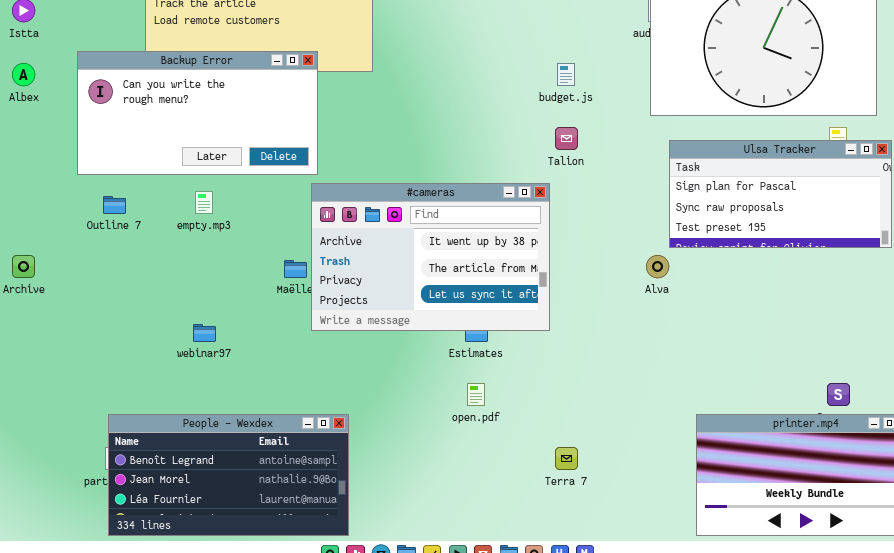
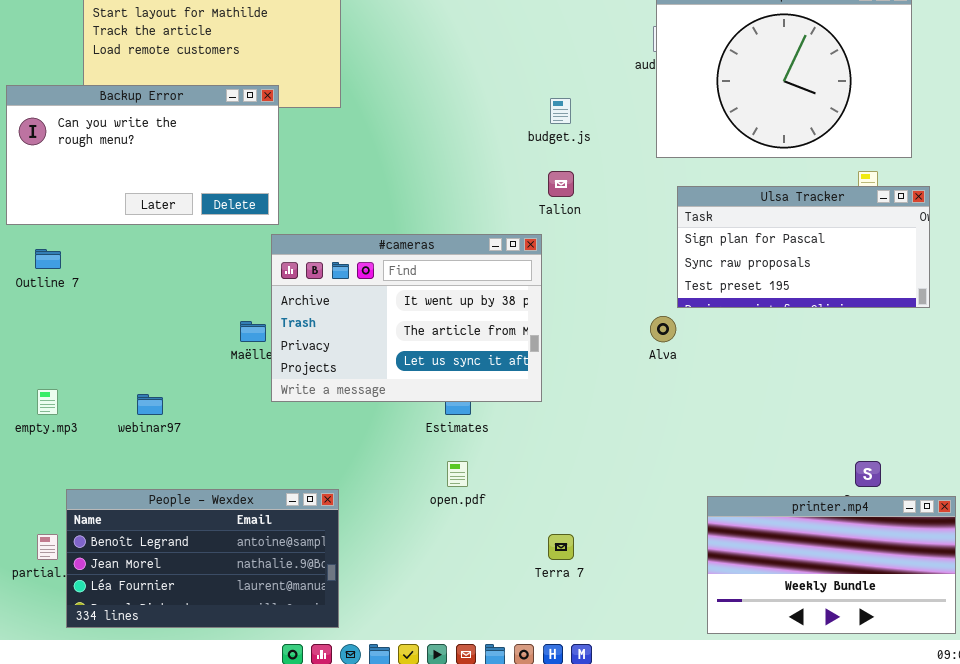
empty.mp3: [195,191,213,214] -> [37,389,58,415], moved
People - Wexdex: [108,414,349,536] -> [66,489,339,628], moved

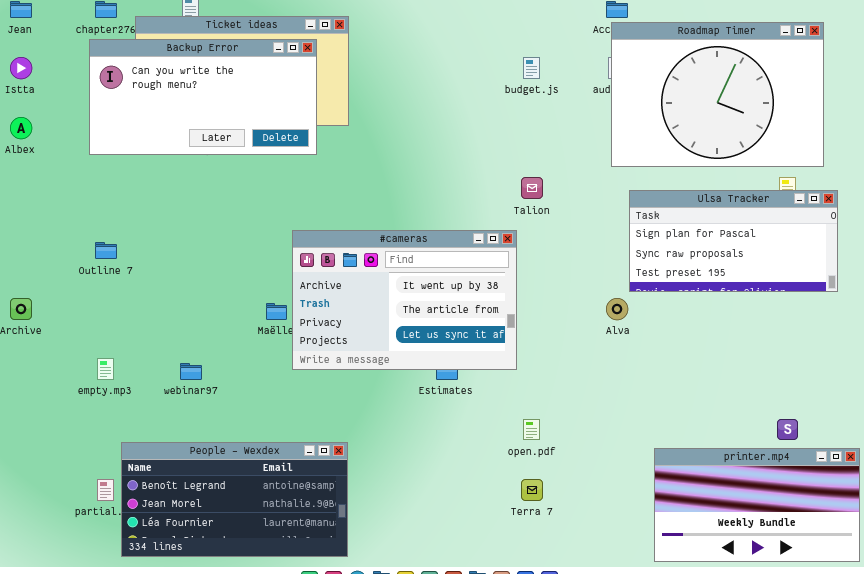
Backup Error: [6,85,279,225] -> [89,39,317,155], moved
budget.js: [550,98,571,124] -> [523,57,540,79], moved
open.pdf: [447,461,468,487] -> [523,419,540,440], moved

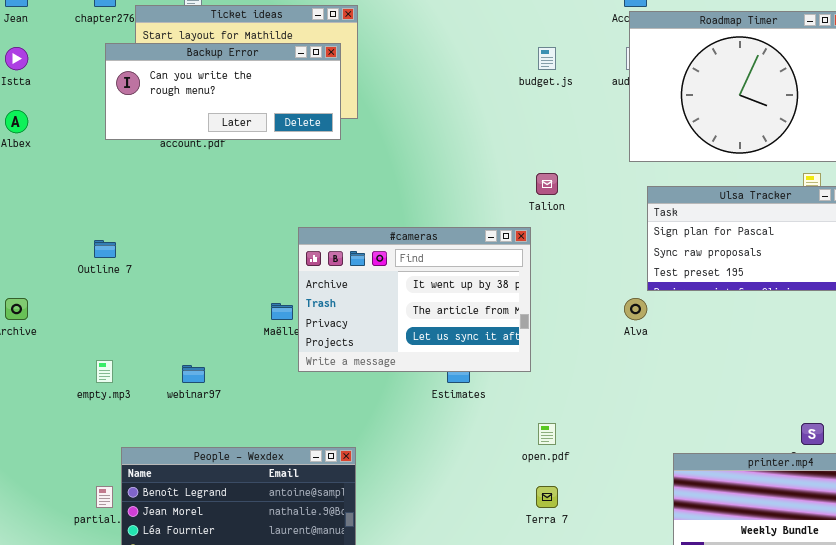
Backup Error: [89,39,317,155] -> [105,43,341,140], moved, resized

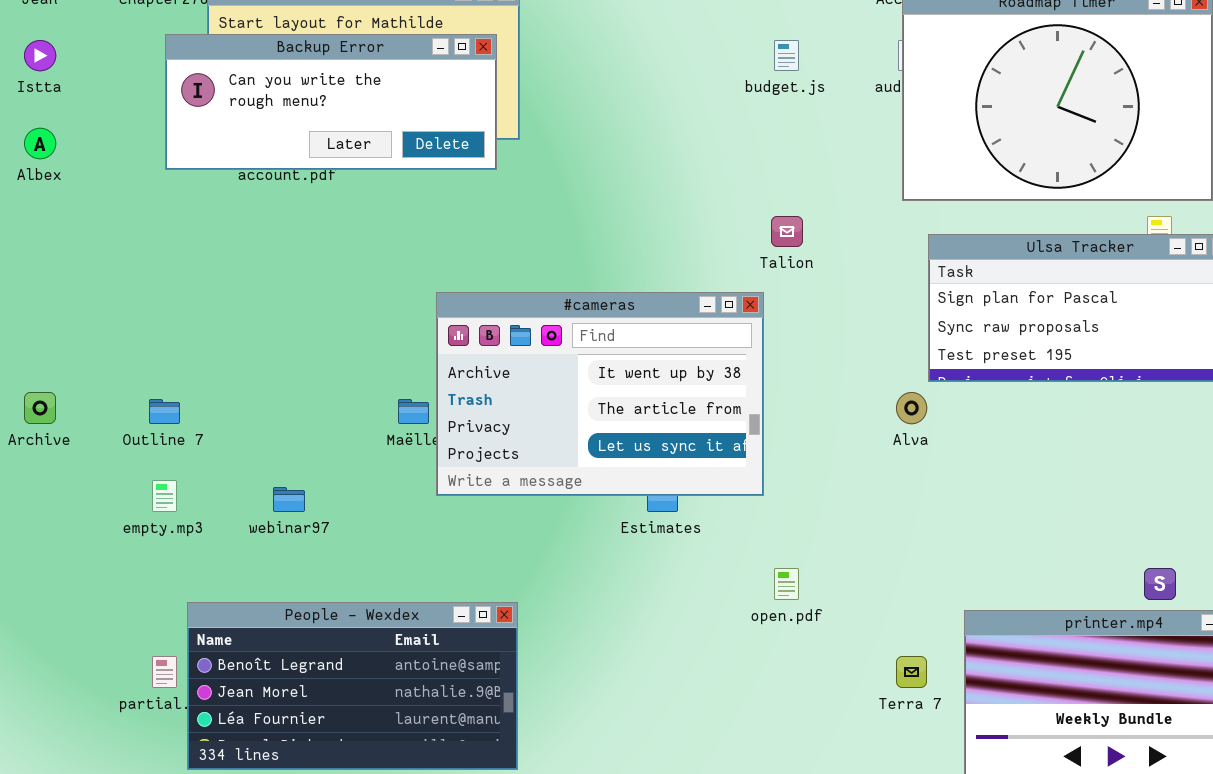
Outline 7: [94,240,116,258] -> [149,399,180,424], moved
Terra 7: [536,486,558,508] -> [896,656,927,688], moved

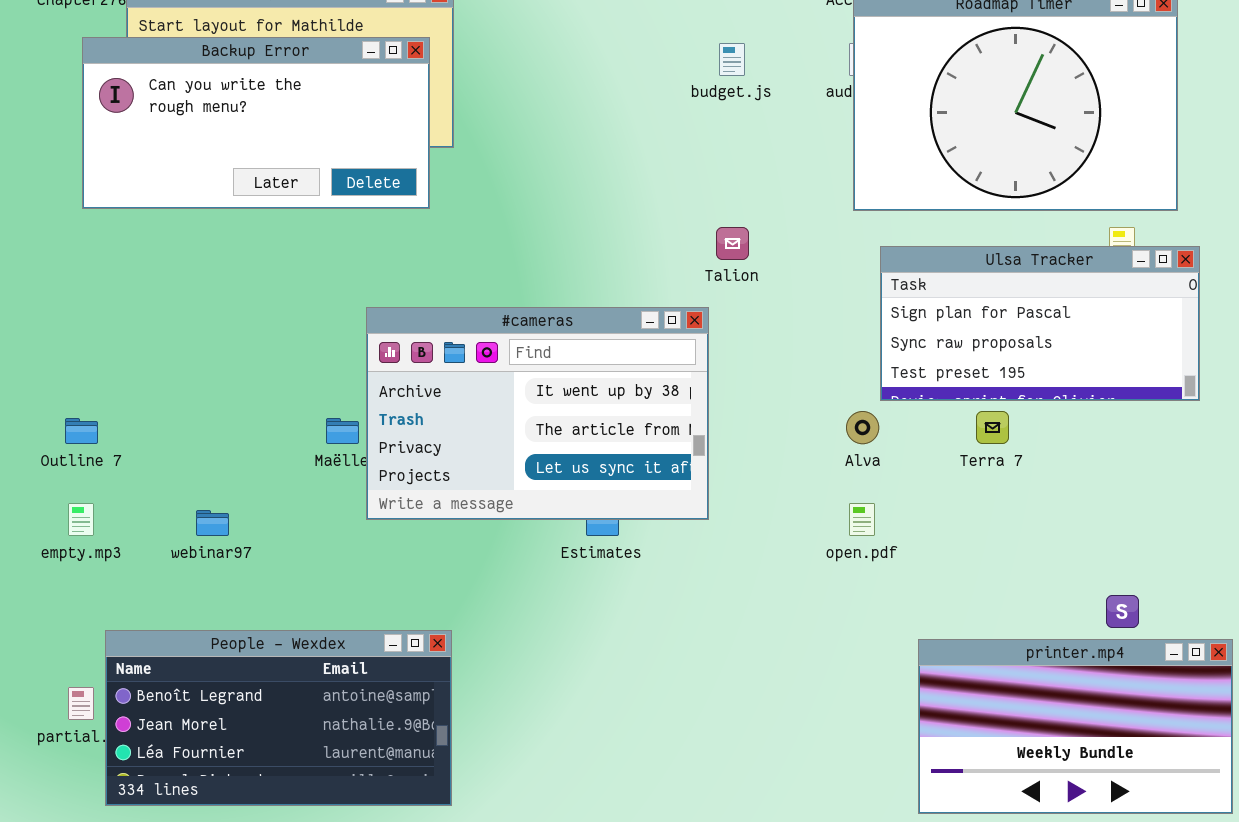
Backup Error: [165,34,497,170] -> [82,37,430,209], resized
open.pdf: [774,568,799,600] -> [849,503,875,536], moved
Terra 7: [896,656,927,688] -> [976,411,1009,444], moved

